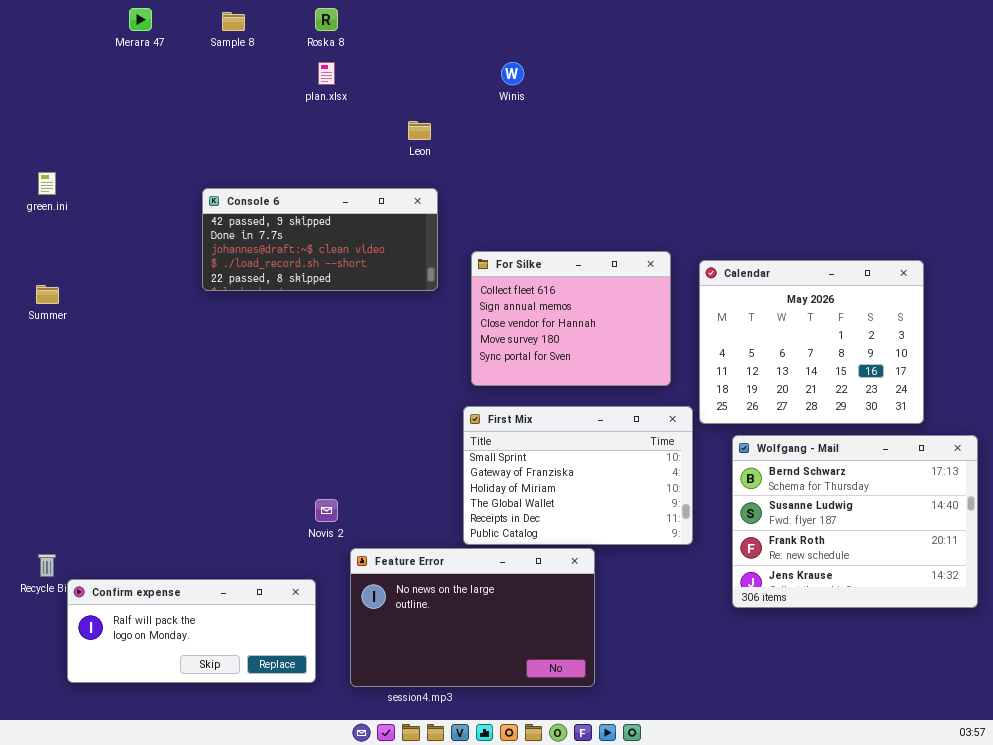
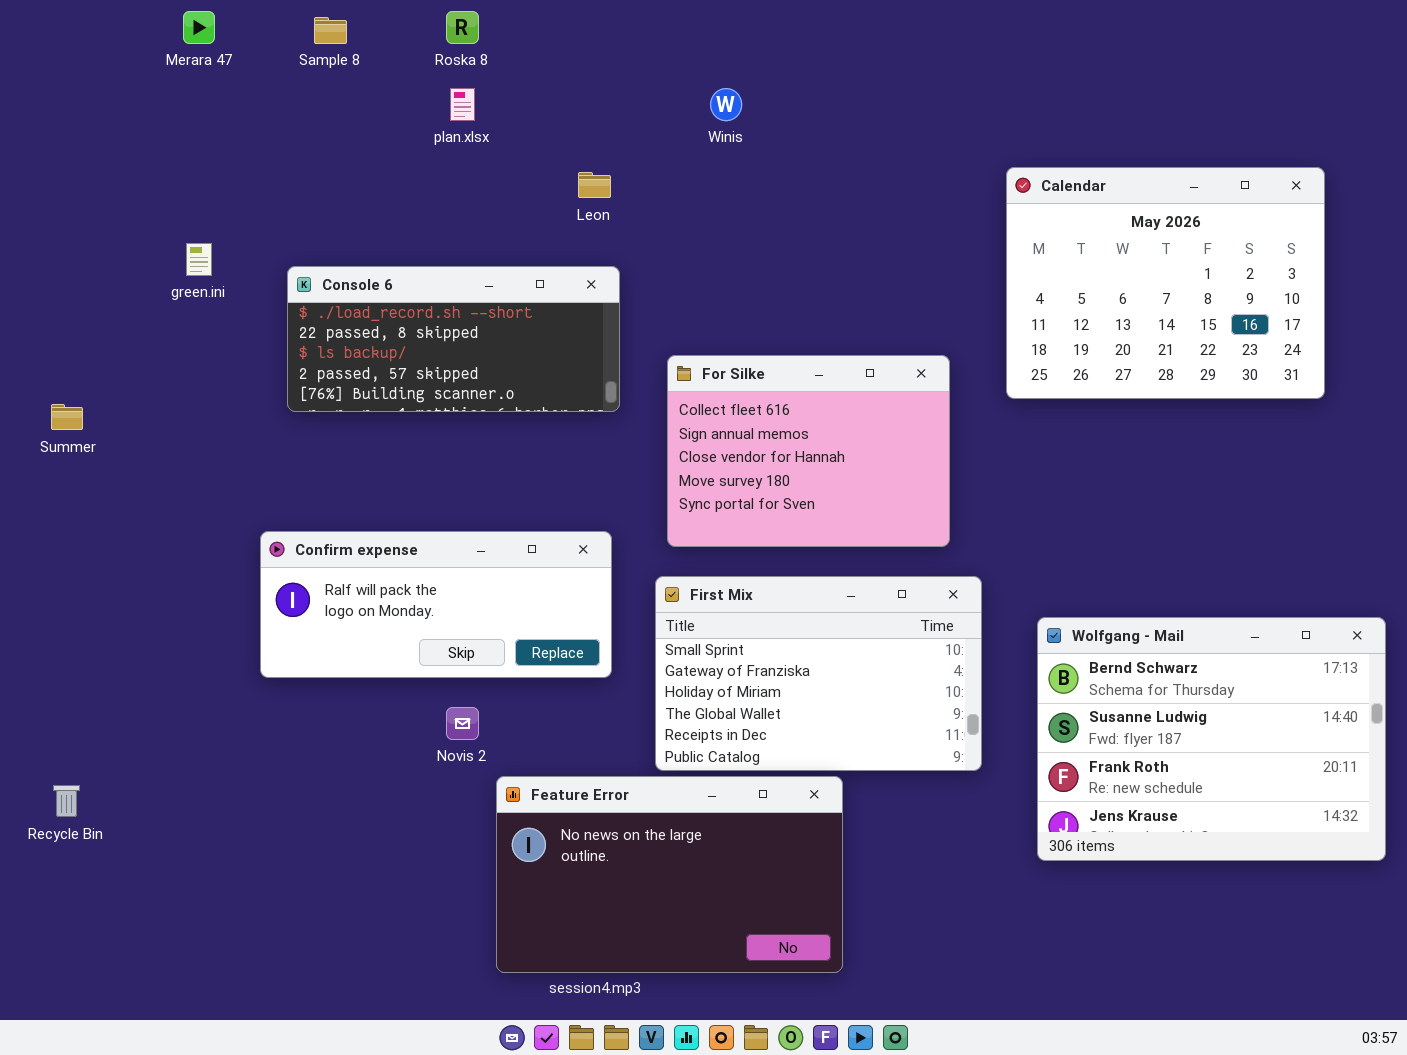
green.ini: [38,172,56,195] -> [186,243,212,276], moved
Console 6: [202,188,438,291] -> [287,266,620,412], scrolled down 3 rows
Calendar: [699,260,924,424] -> [1006,167,1325,399], moved
Confirm expense: [67,579,316,683] -> [260,531,612,678], moved

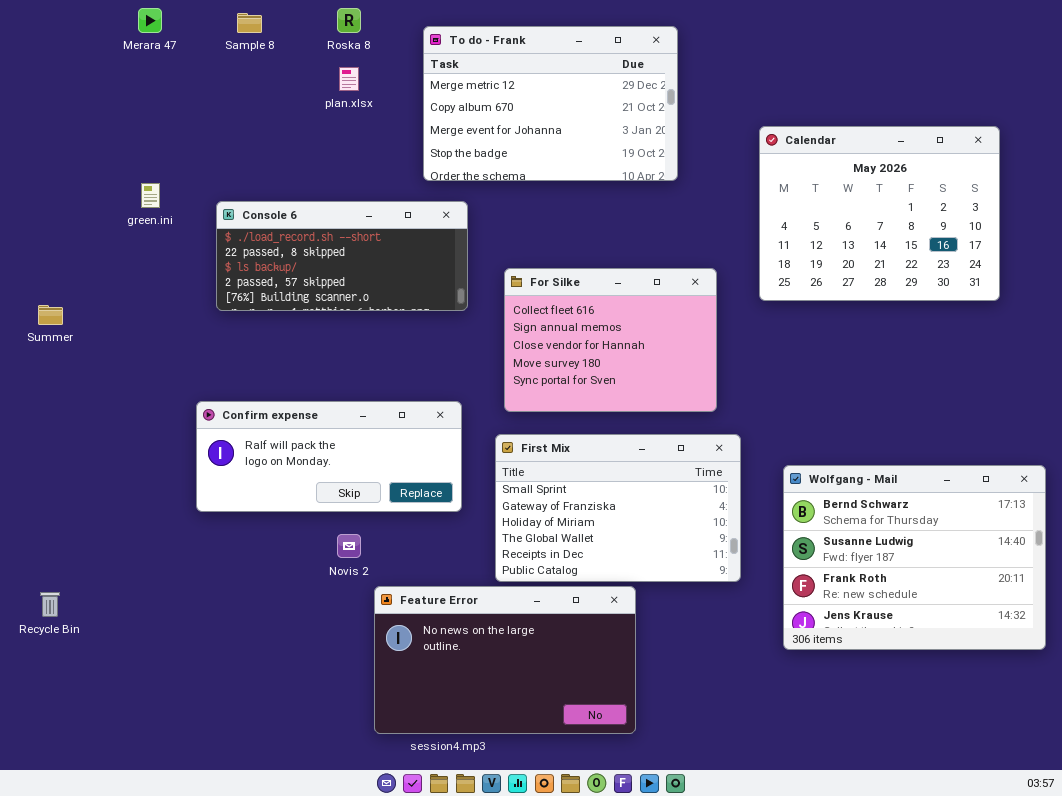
To do - Frank: none -> [423,26,678,181], opened

